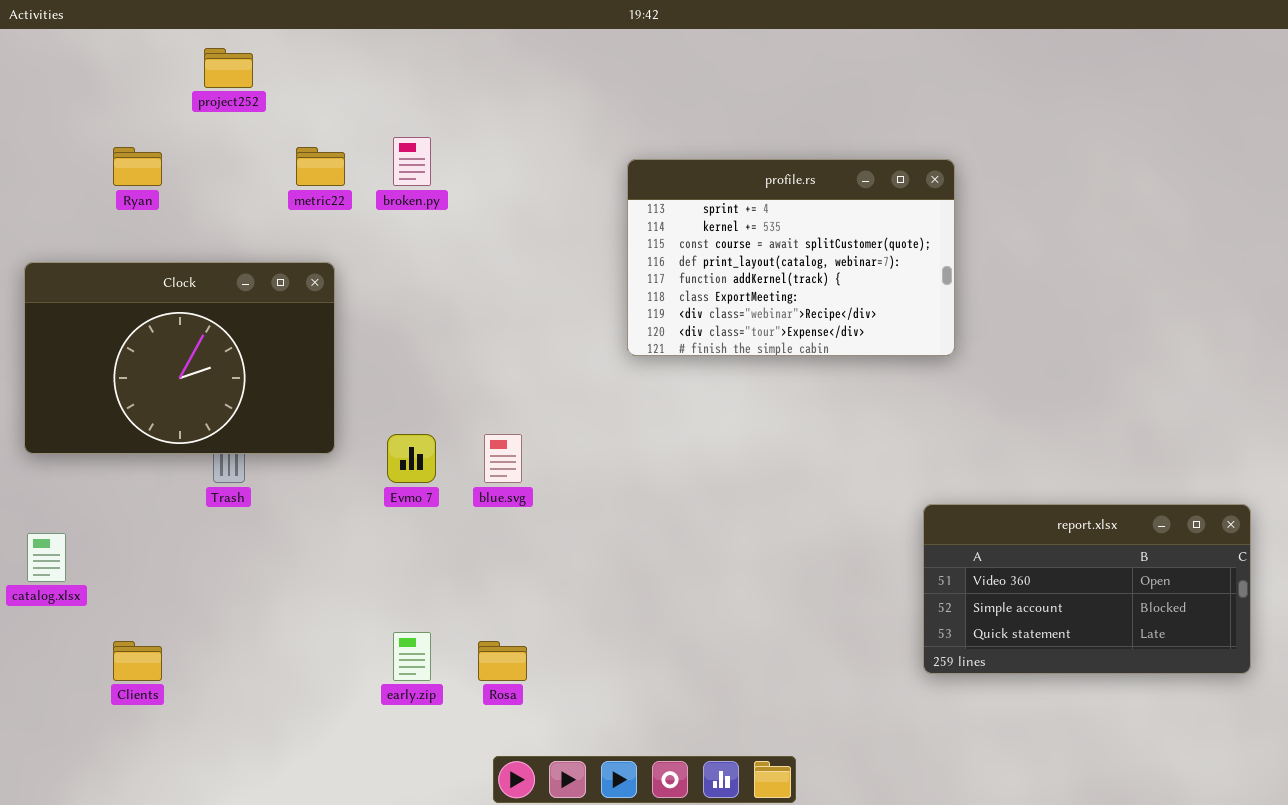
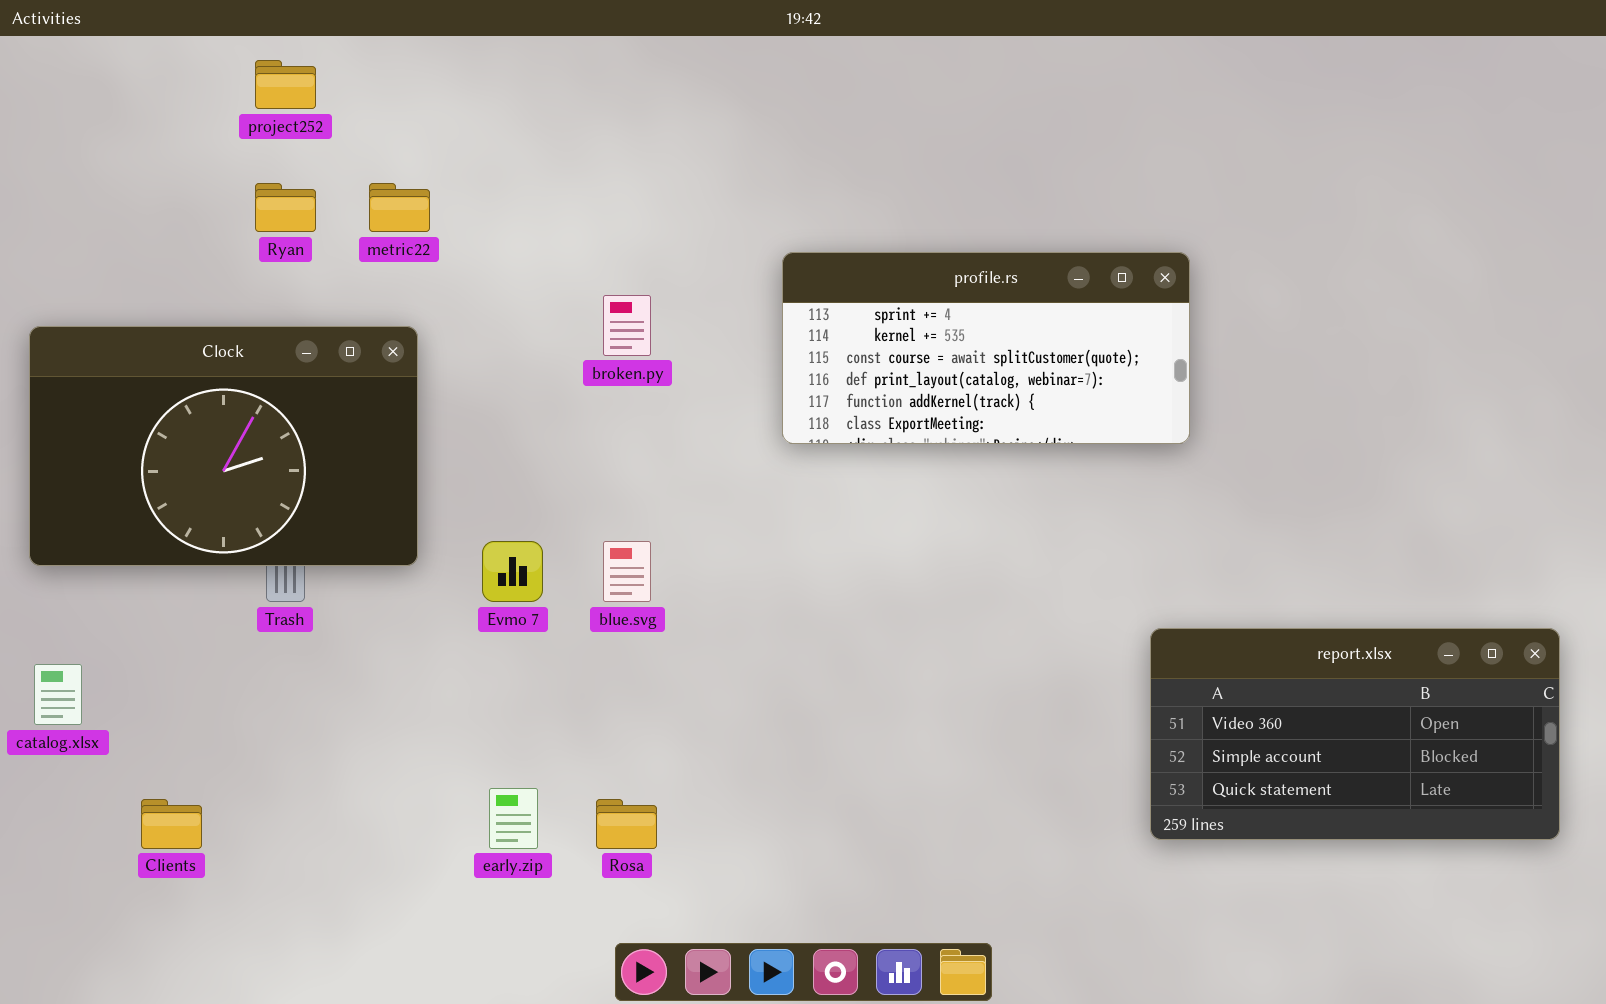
broken.py: [393,137,431,186] -> [603,295,651,356], moved
Ryan: [113,147,162,186] -> [255,183,316,232], moved
profile.rs: [627,159,955,356] -> [782,252,1190,444], resized

